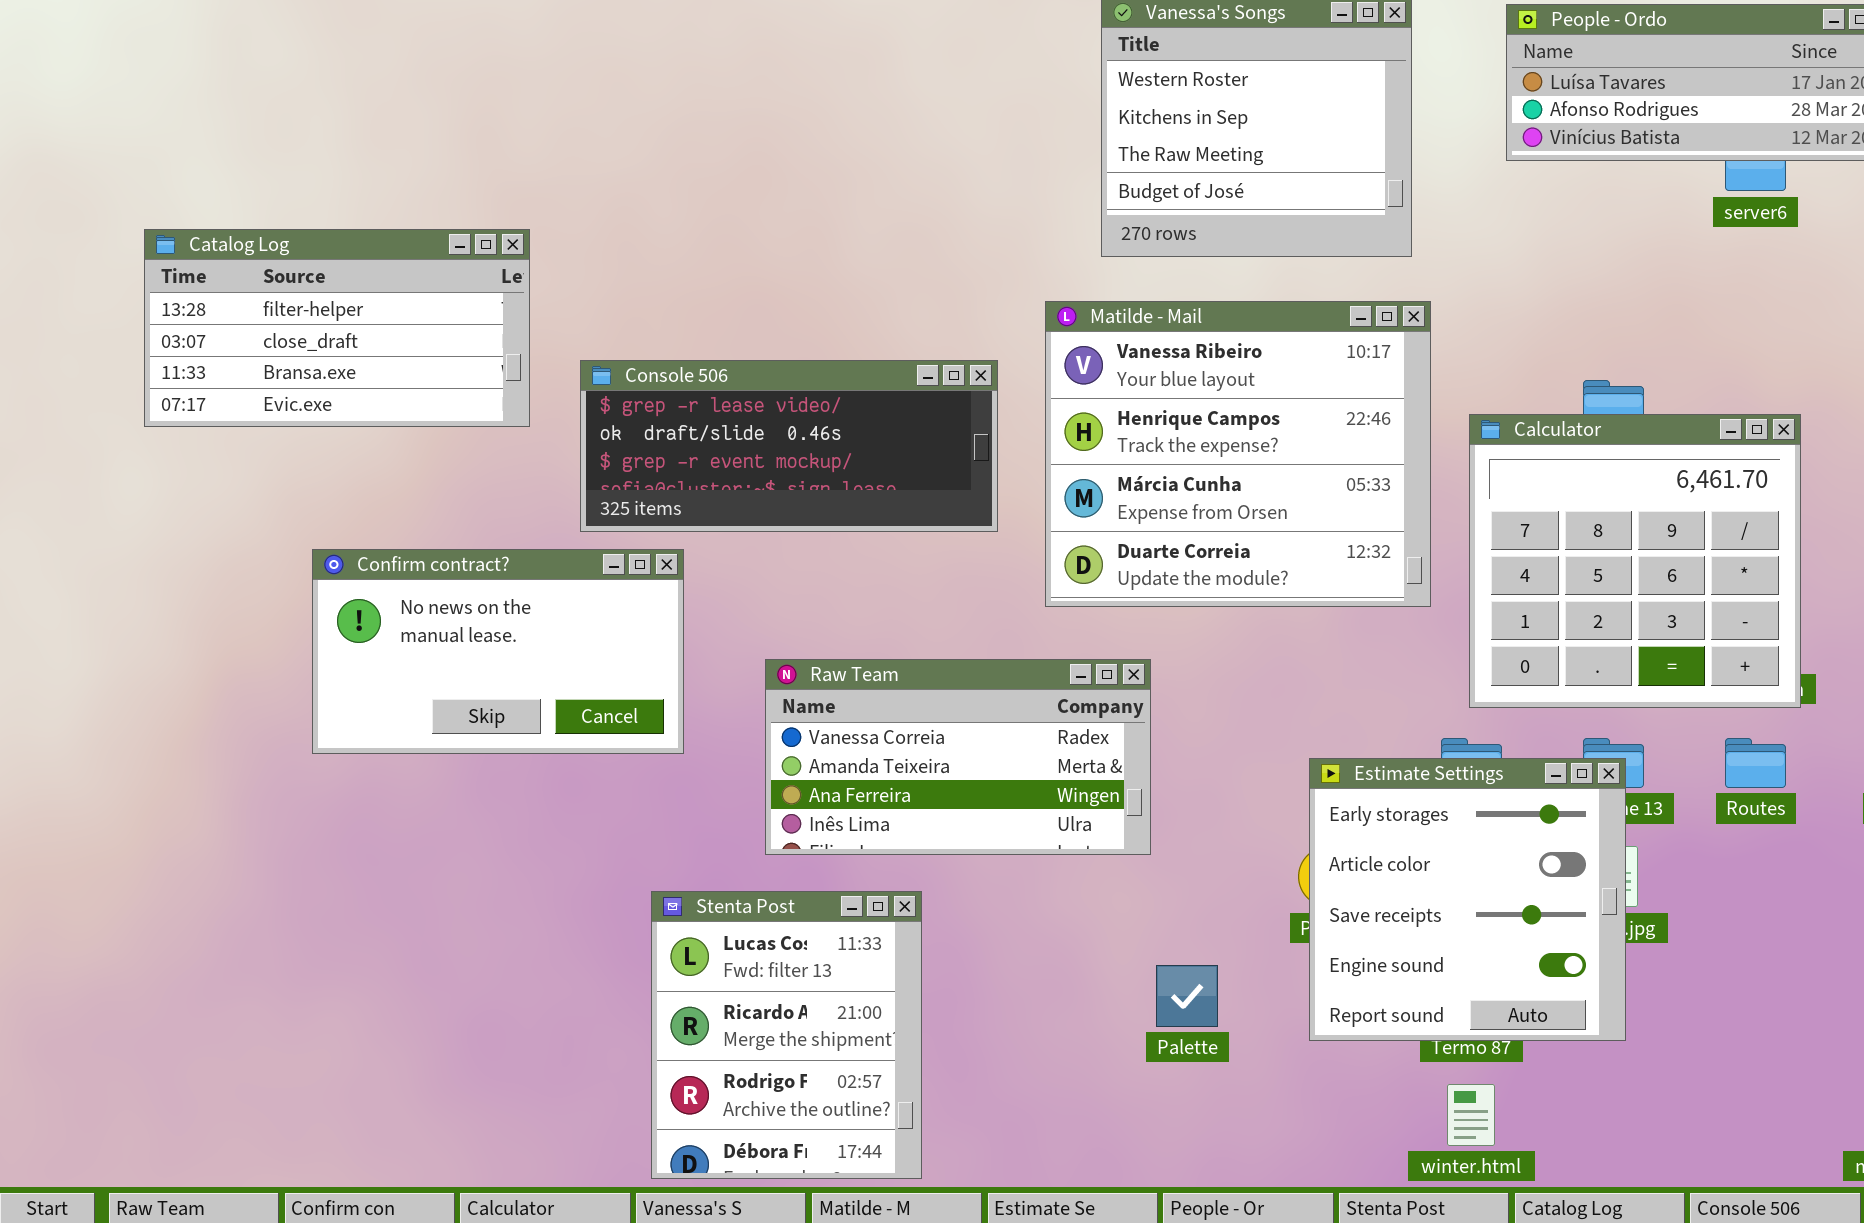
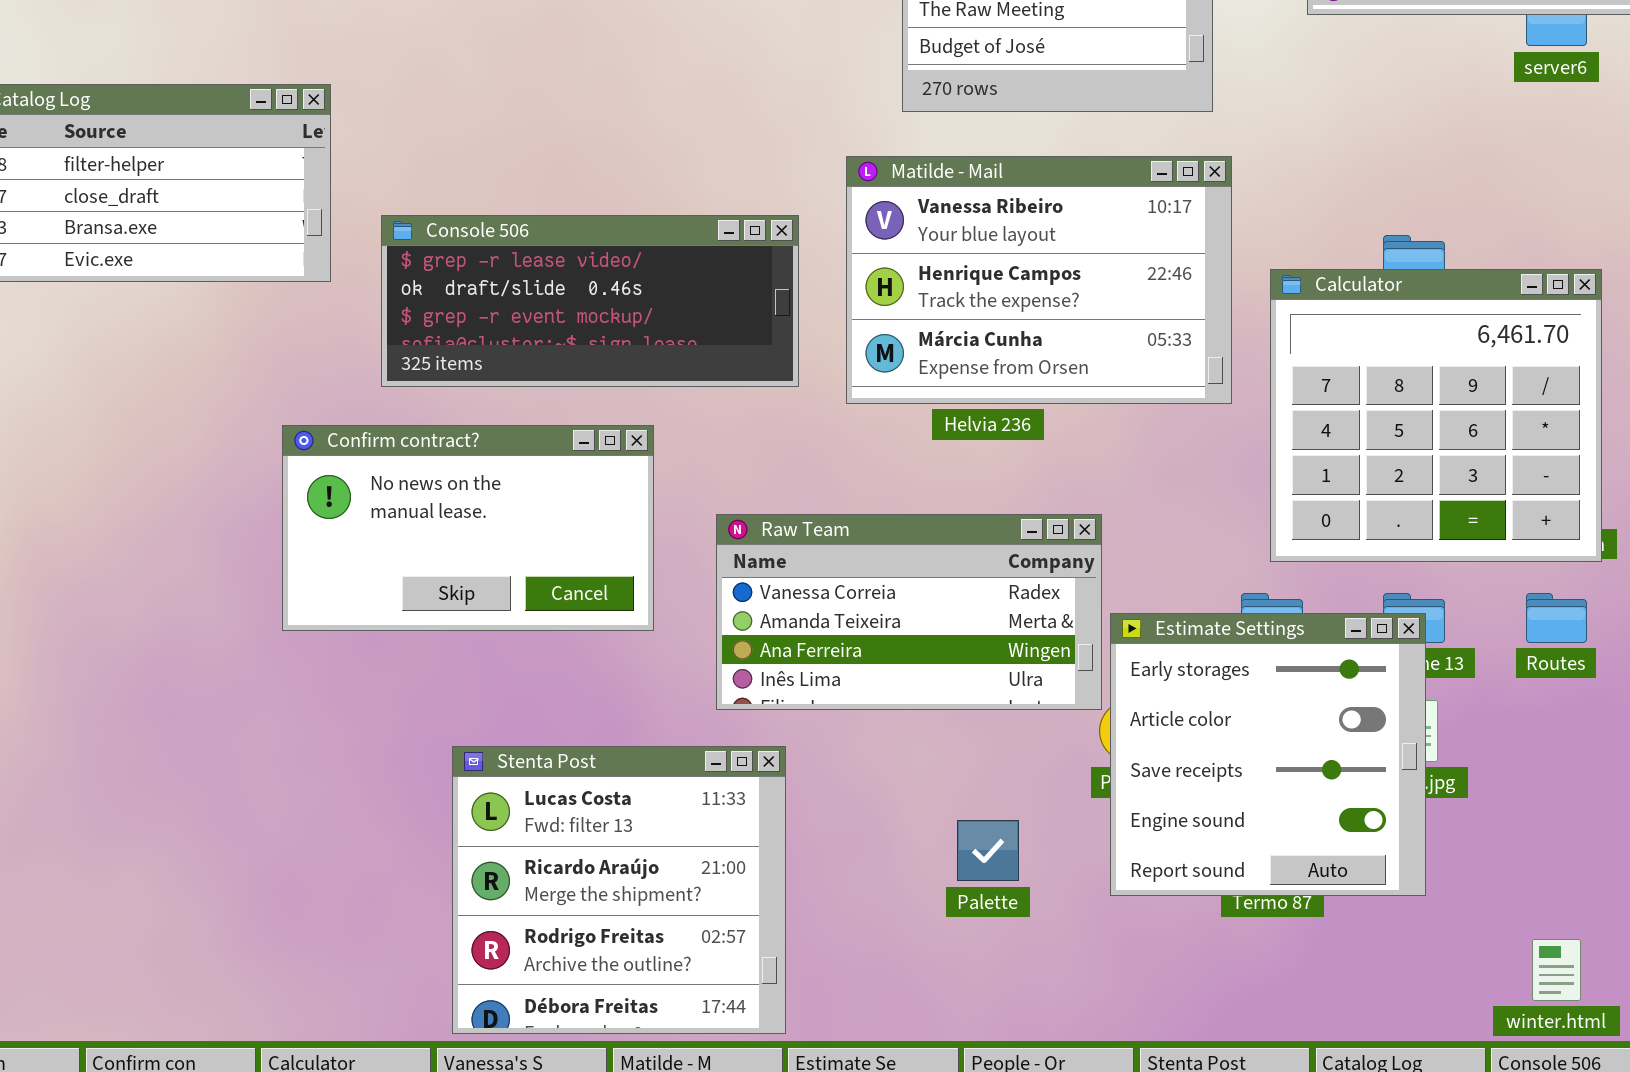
Matilde - Mail: [1045,301,1431,607] -> [846,156,1232,404], resized
Confirm contract?: [312,549,684,754] -> [282,425,654,631], moved
Raw Team: [765,659,1151,855] -> [716,514,1102,710], moved
Stenta Post: [651,891,922,1179] -> [452,746,786,1034], resized
winter.html: [1447,1084,1495,1146] -> [1532,939,1581,1001], moved

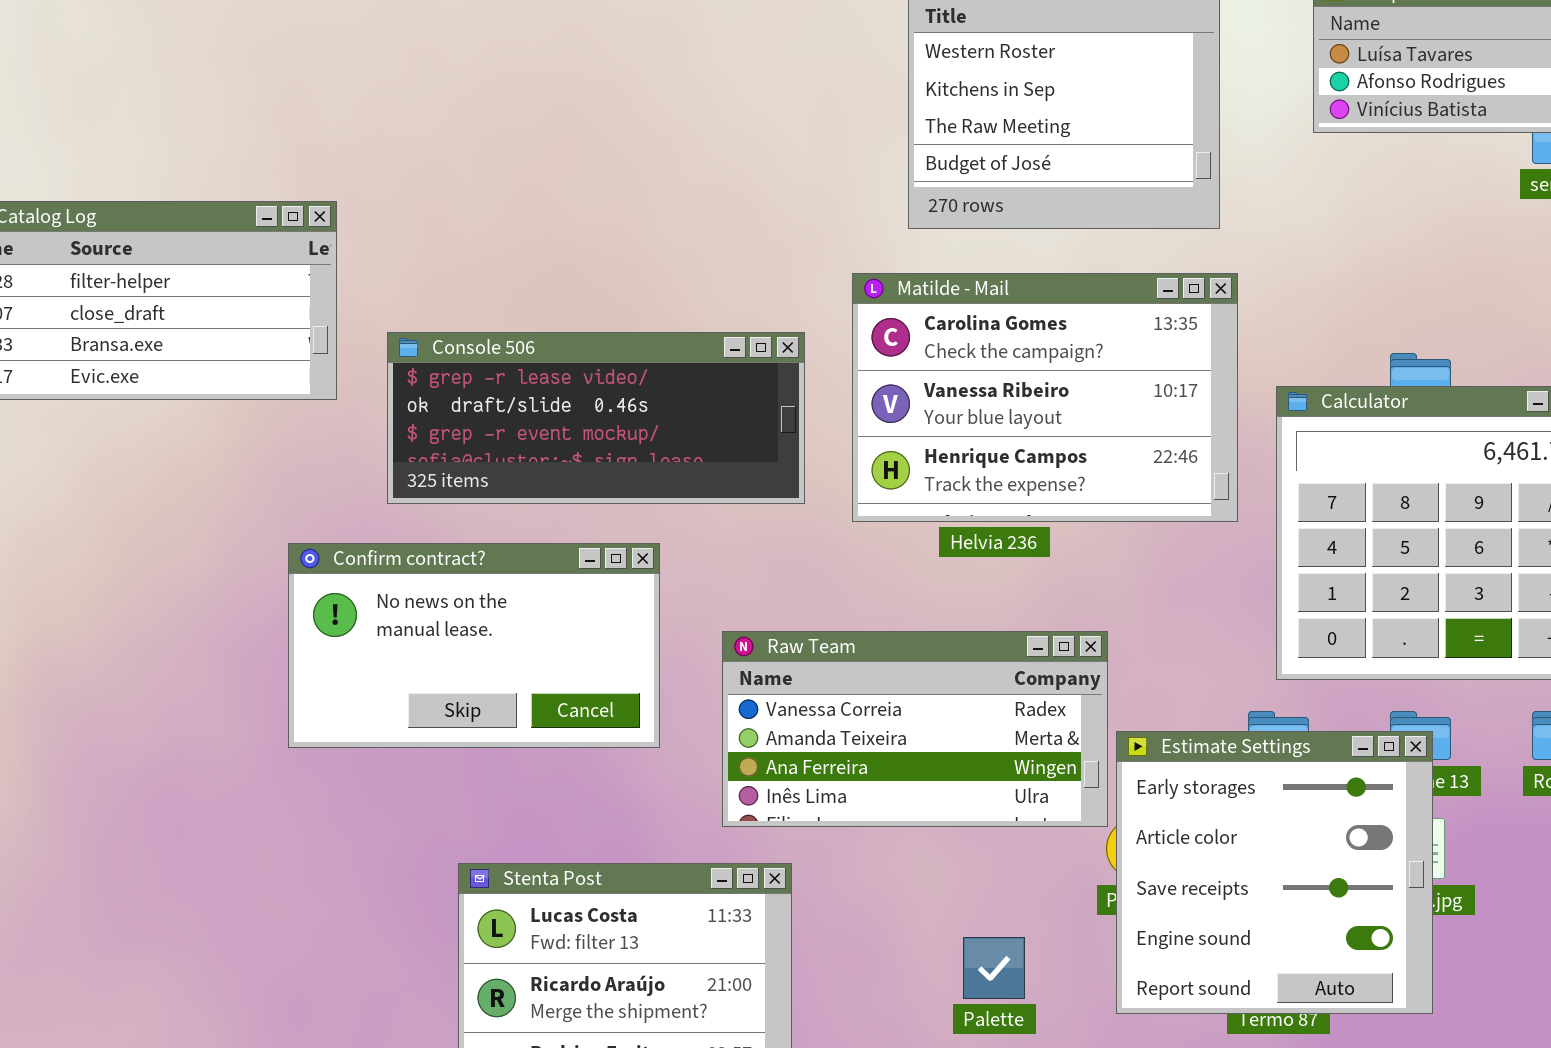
Matilde - Mail: [846,156,1232,404] -> [852,273,1238,522], scrolled up 1 row

